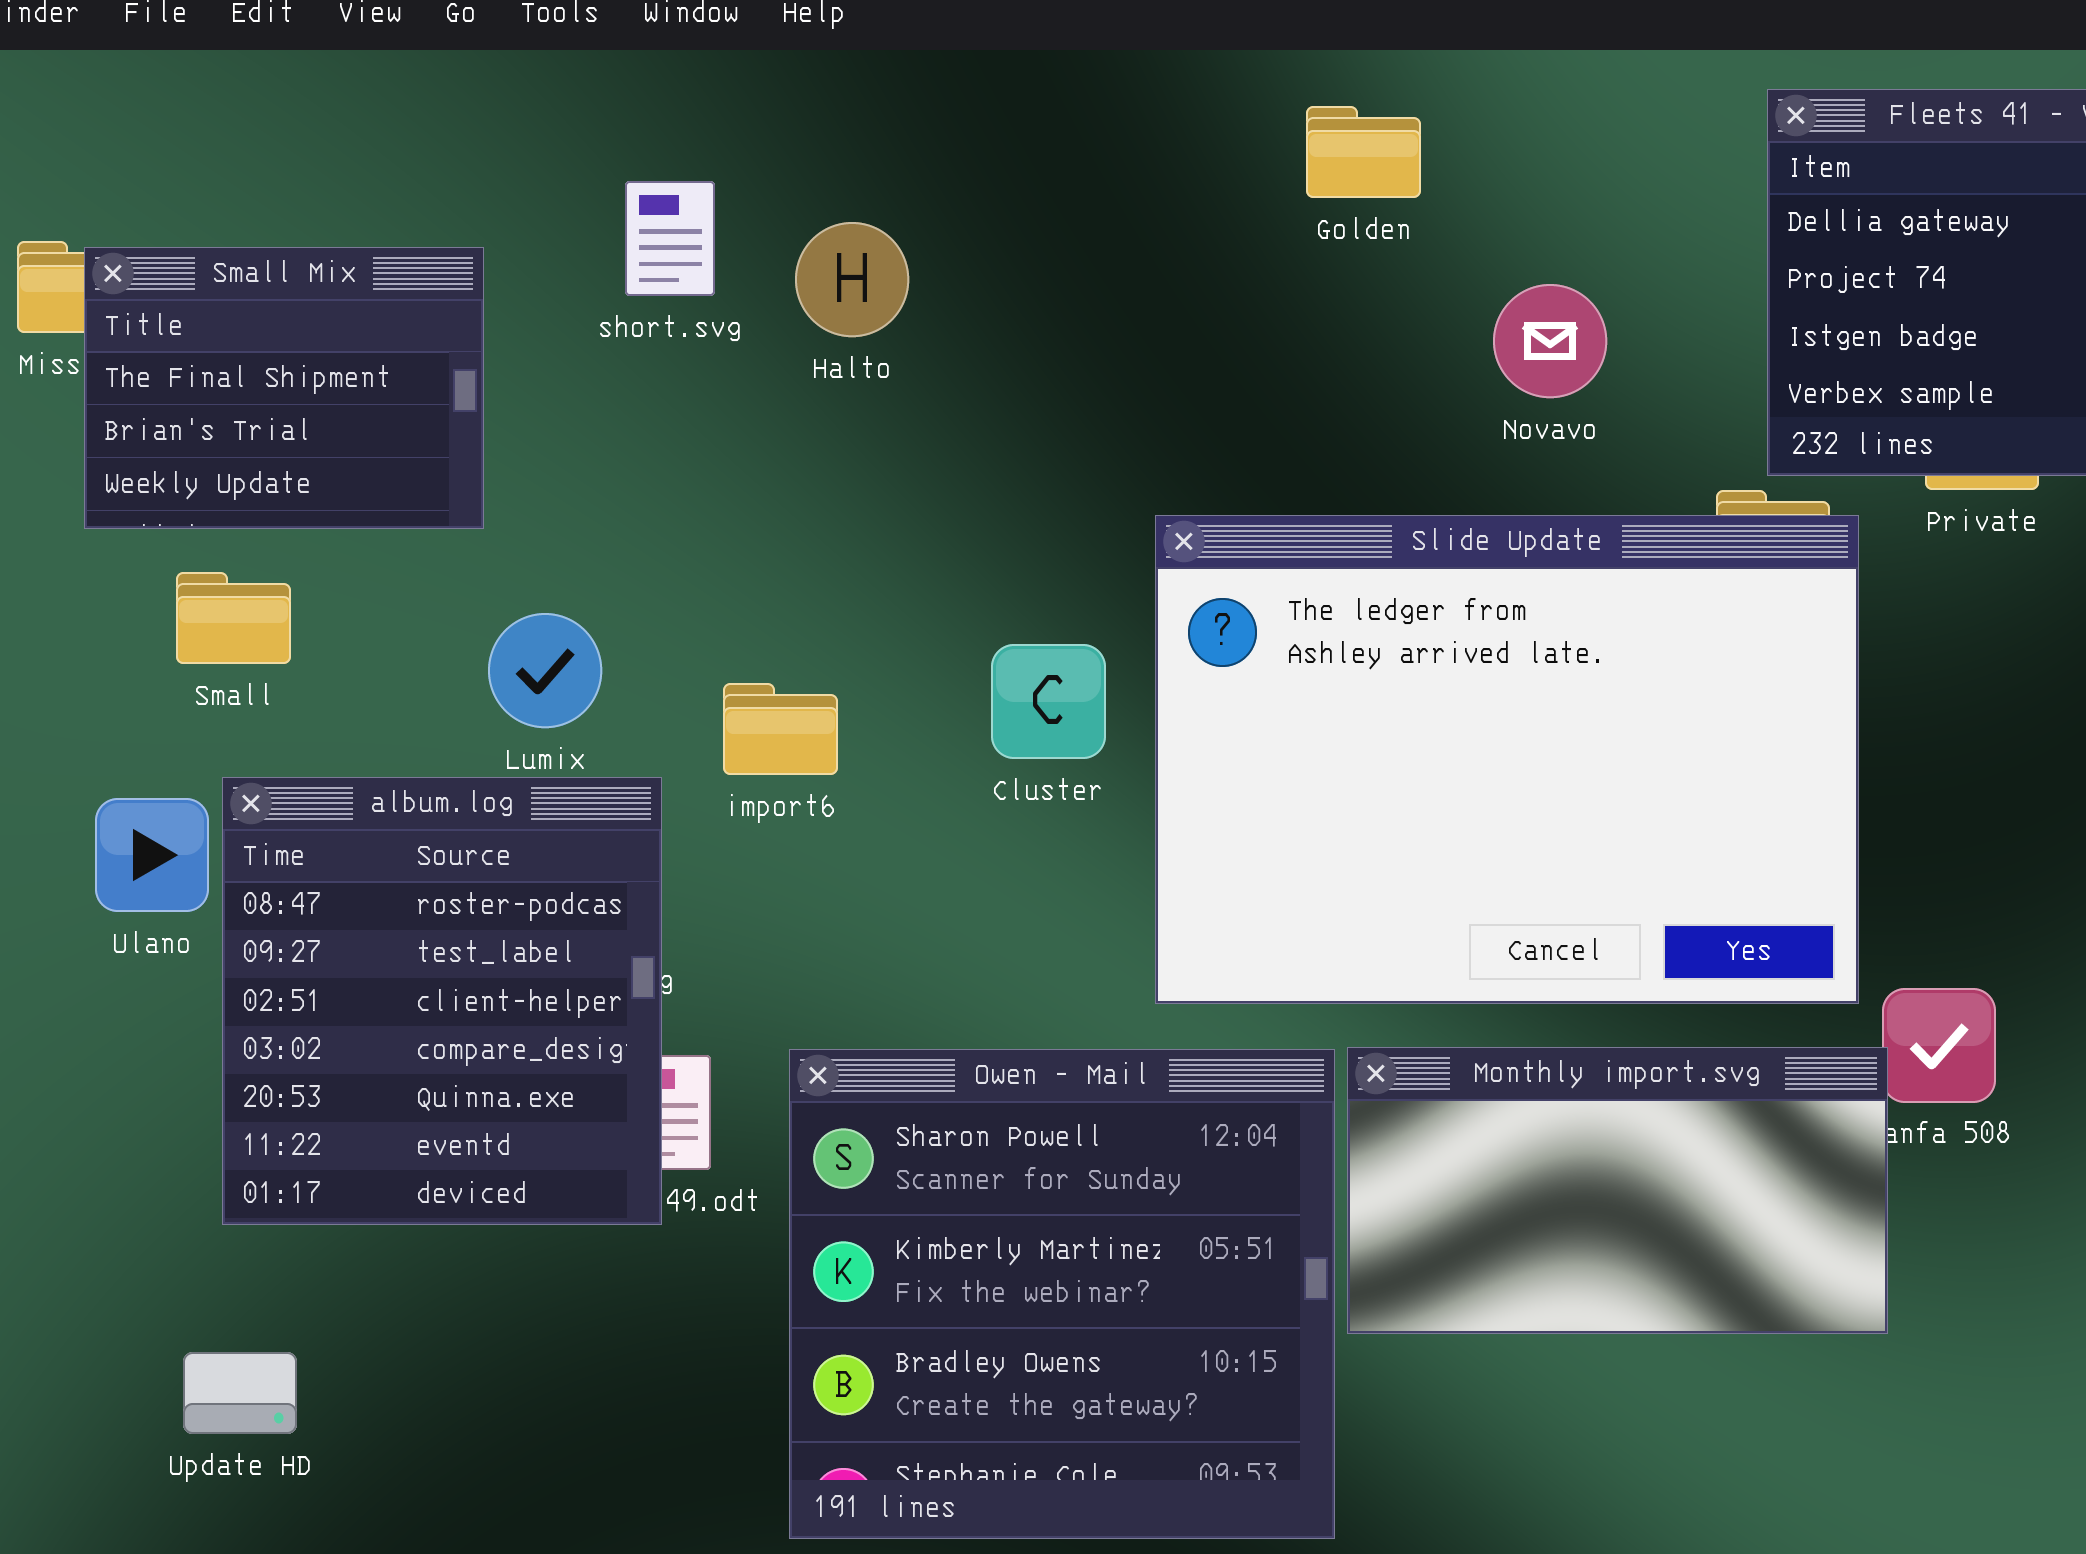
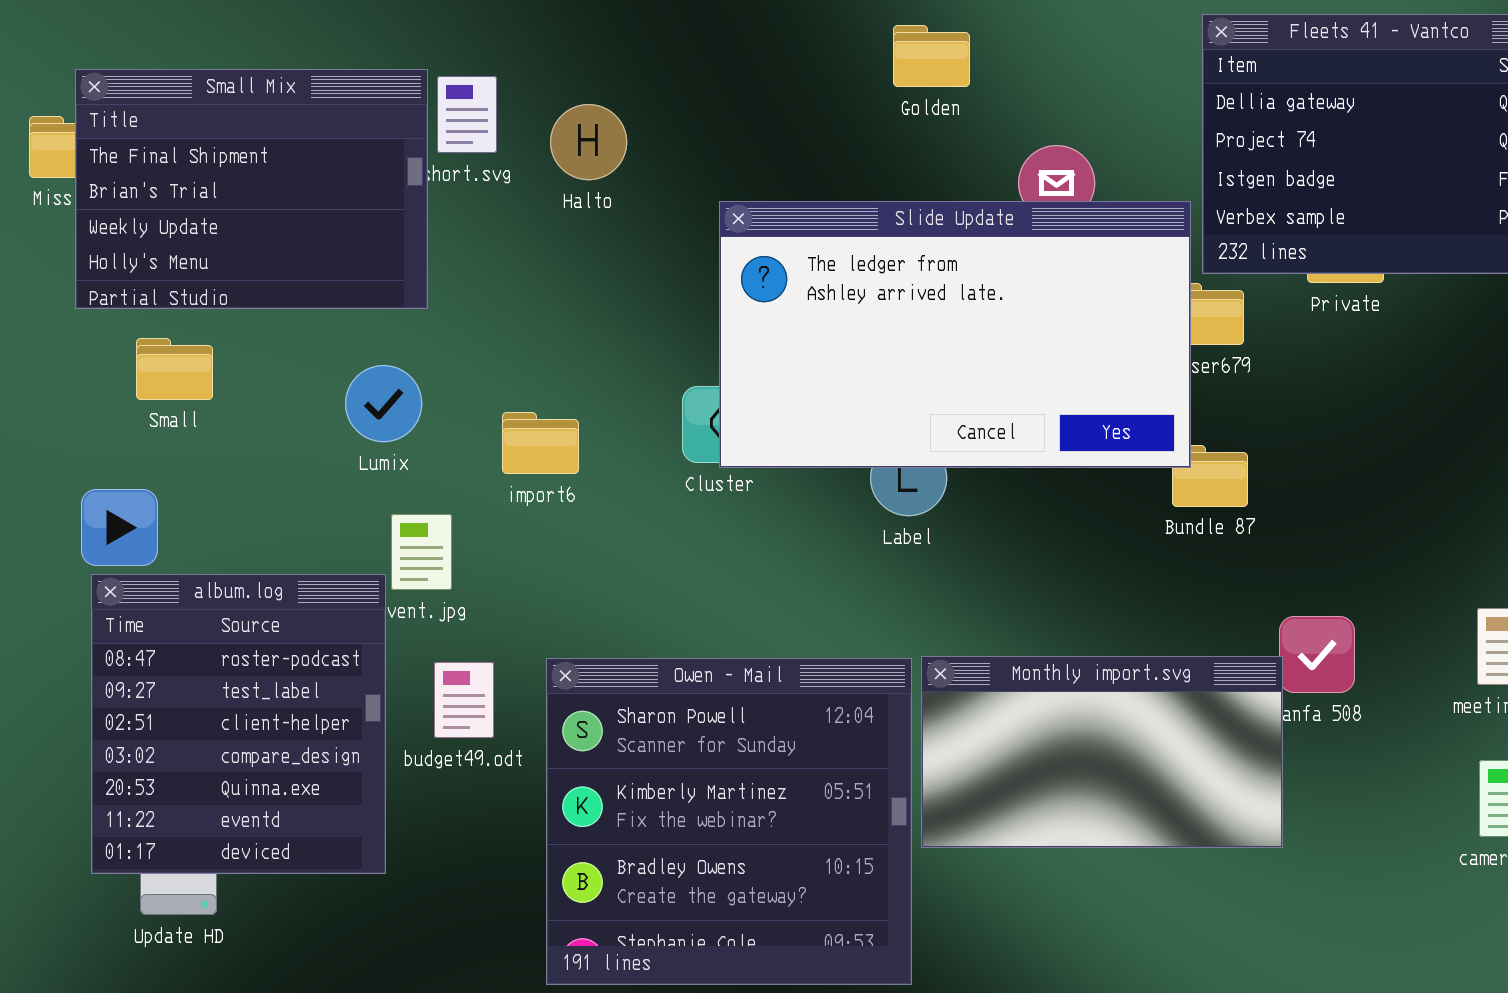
Small Mix: [84,247,484,529] -> [75,69,428,309], resized
Slide Update: [1155,515,1859,1004] -> [719,201,1191,468], moved, resized
album.log: [222,777,662,1225] -> [91,574,386,874], moved

